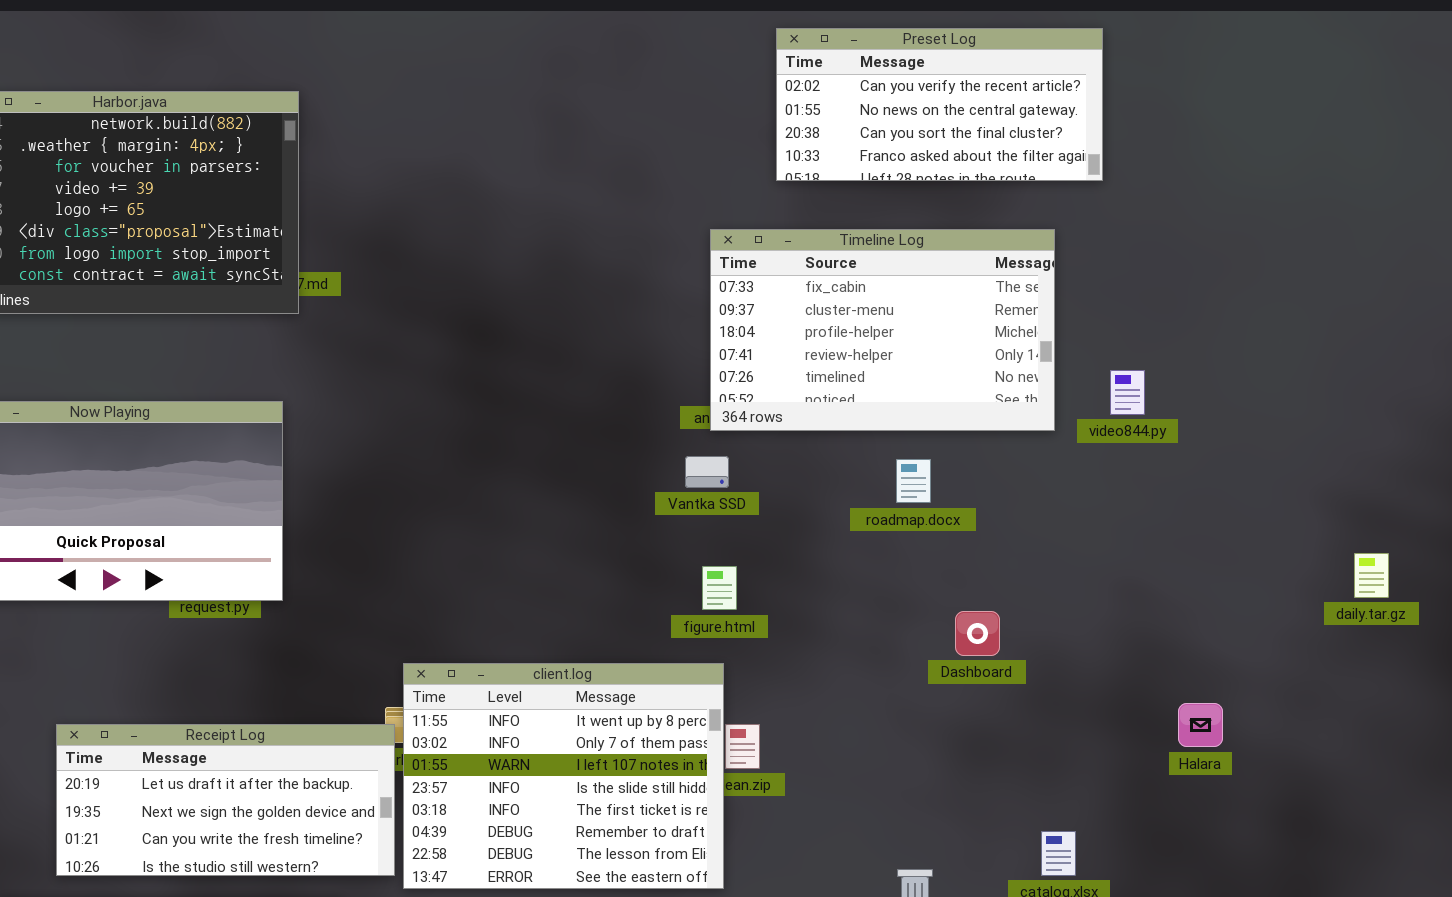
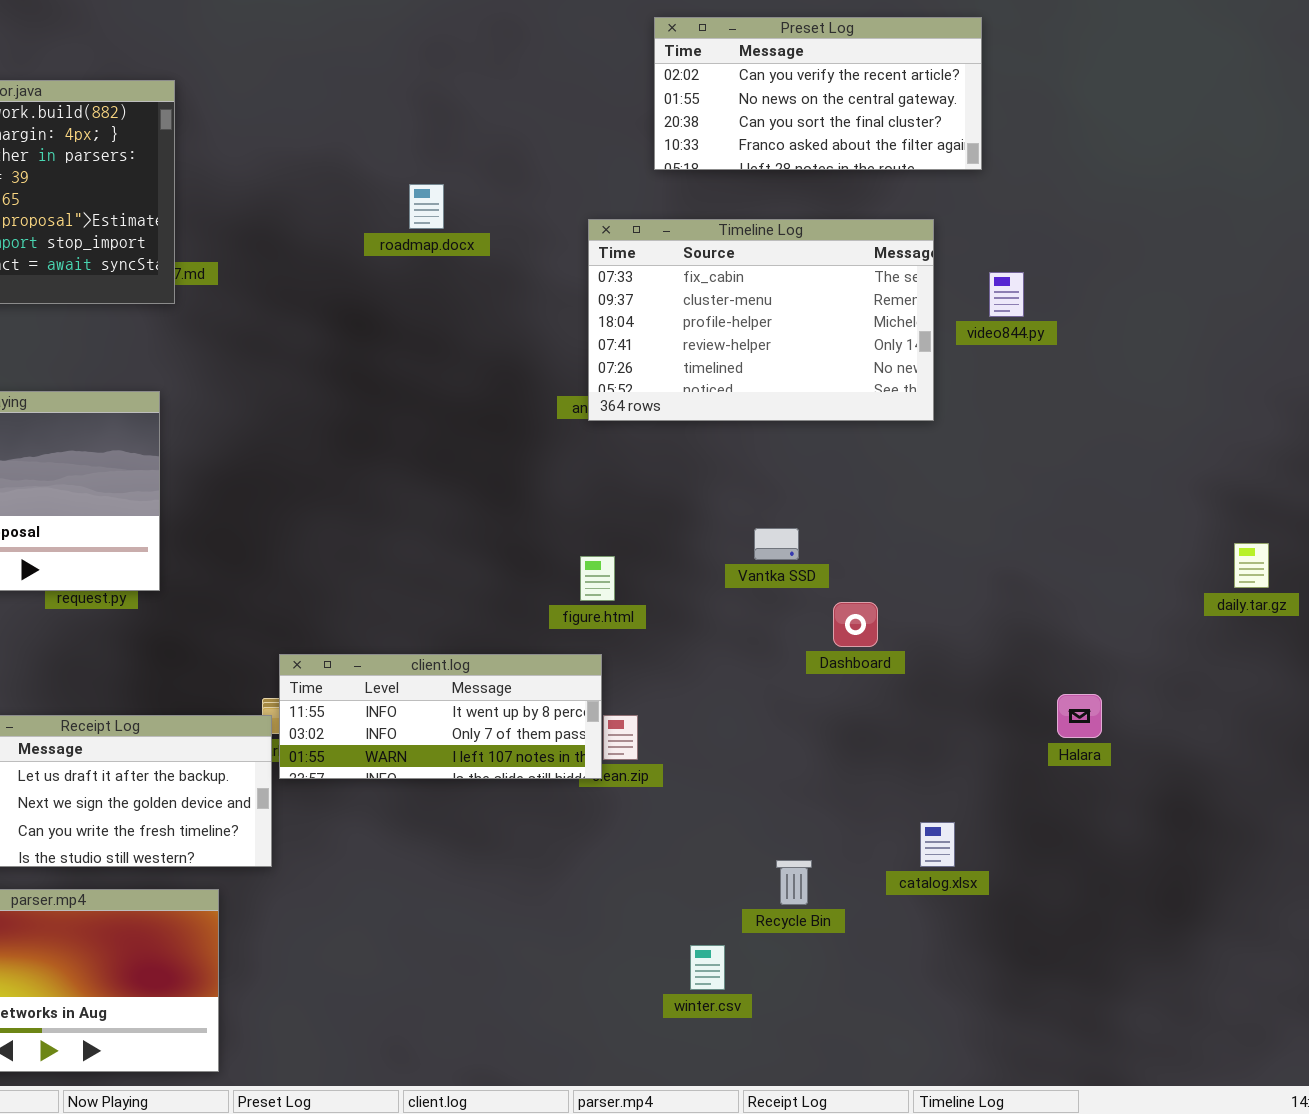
video844.py: [1110,370,1145,415] -> [989,272,1024,317], moved
Vantka SSD: [685,456,729,488] -> [754,528,799,560], moved
roadmap.docx: [896,459,931,503] -> [409,184,444,229], moved
client.log: [403,663,724,889] -> [279,654,602,779], resized

